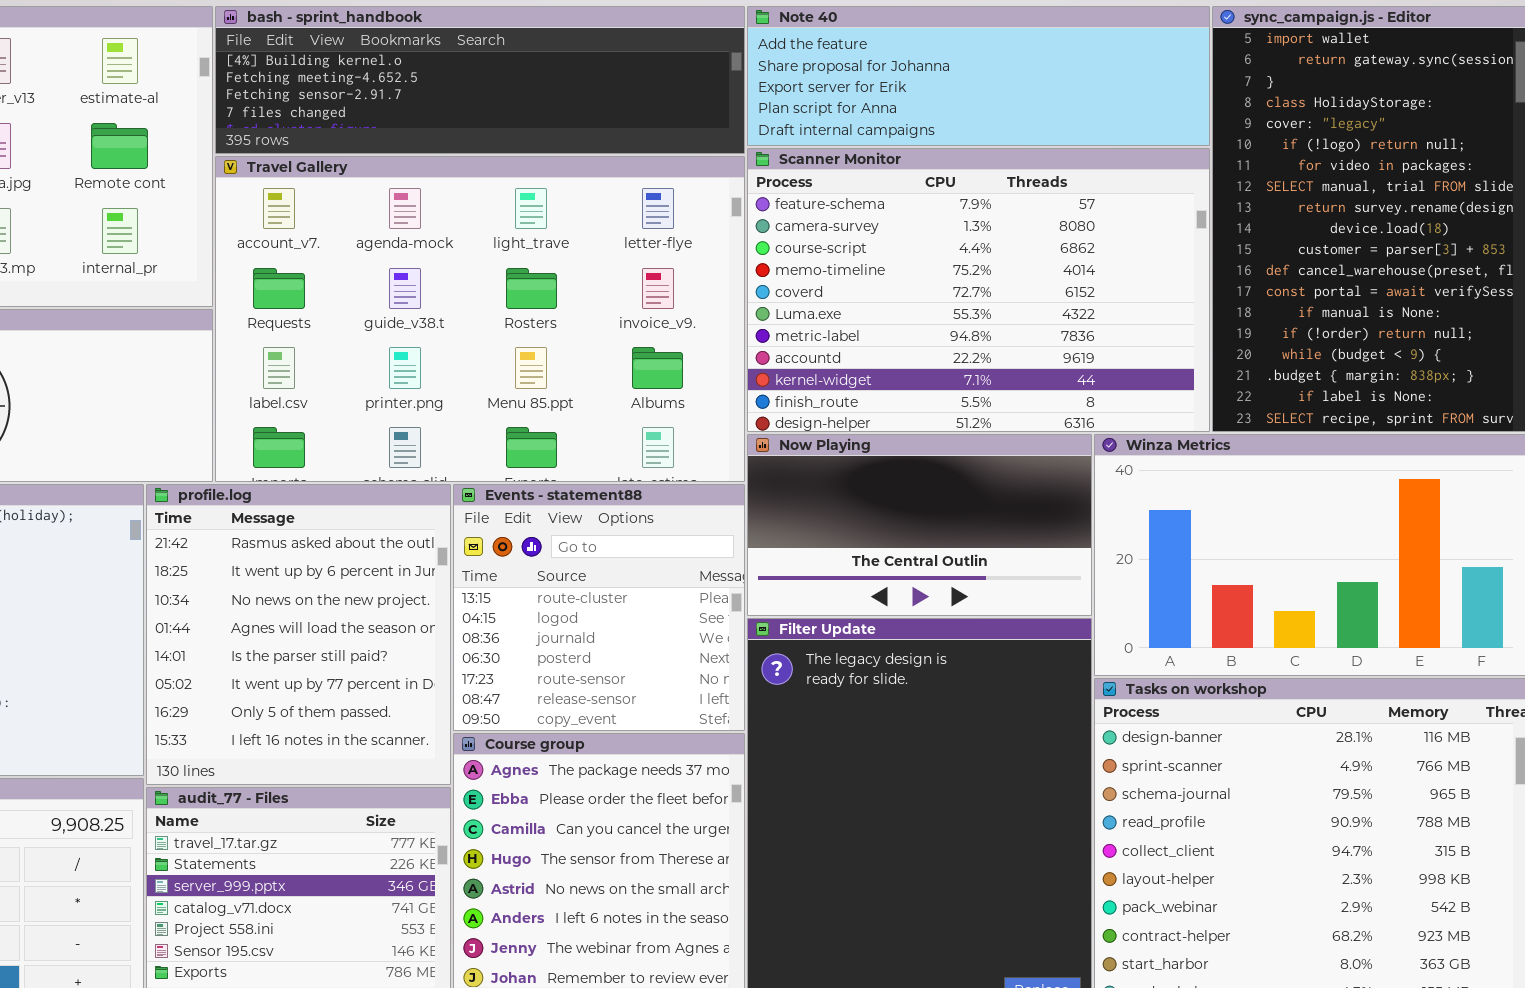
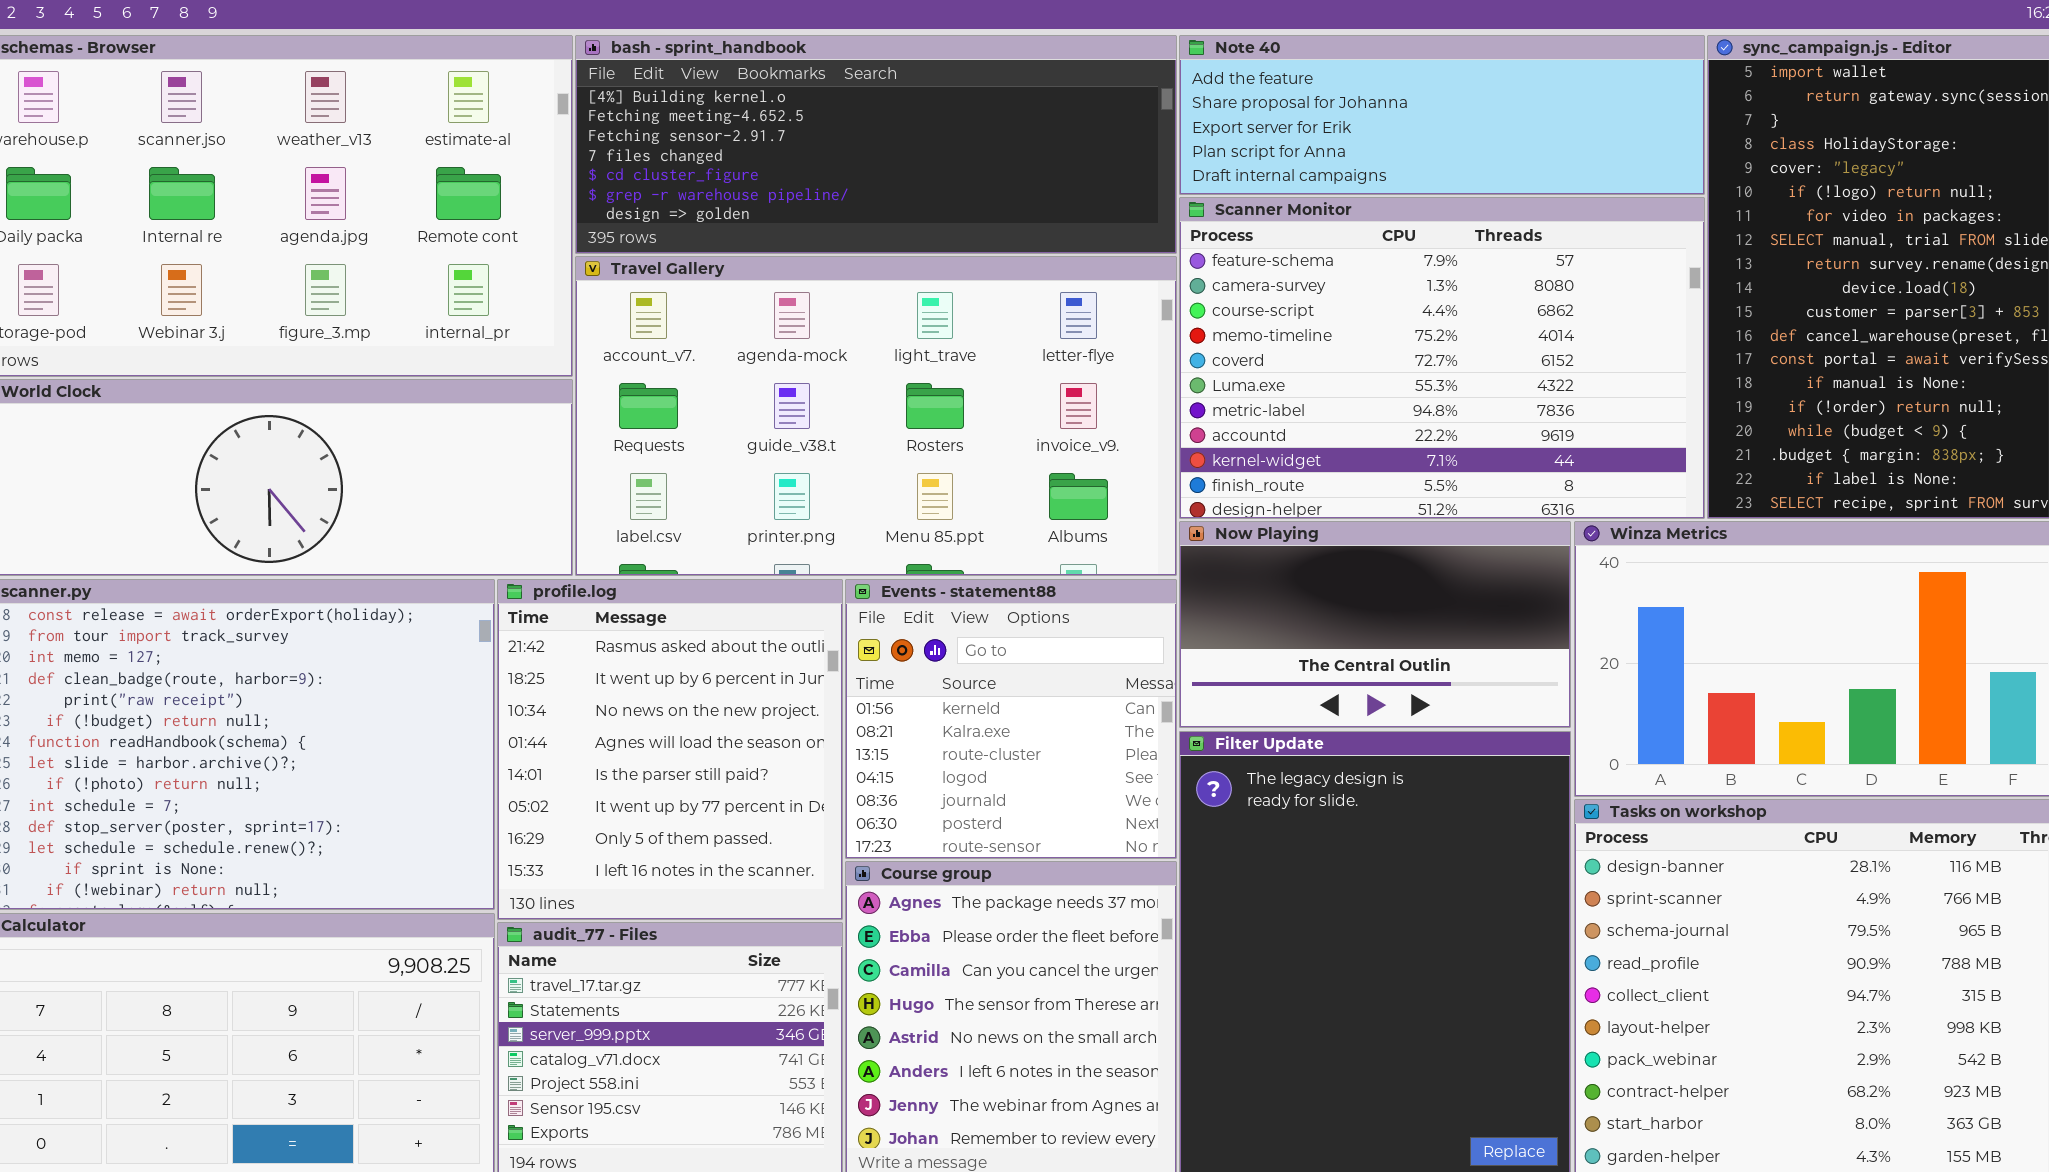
bash - sprint_handbook: [215,6,745,154] -> [575,35,1177,254], resized
Travel Gallery: [215,156,745,482] -> [575,256,1177,576], resized
Events - statement88: [453,484,745,731] -> [845,579,1177,859], scrolled up 2 rows

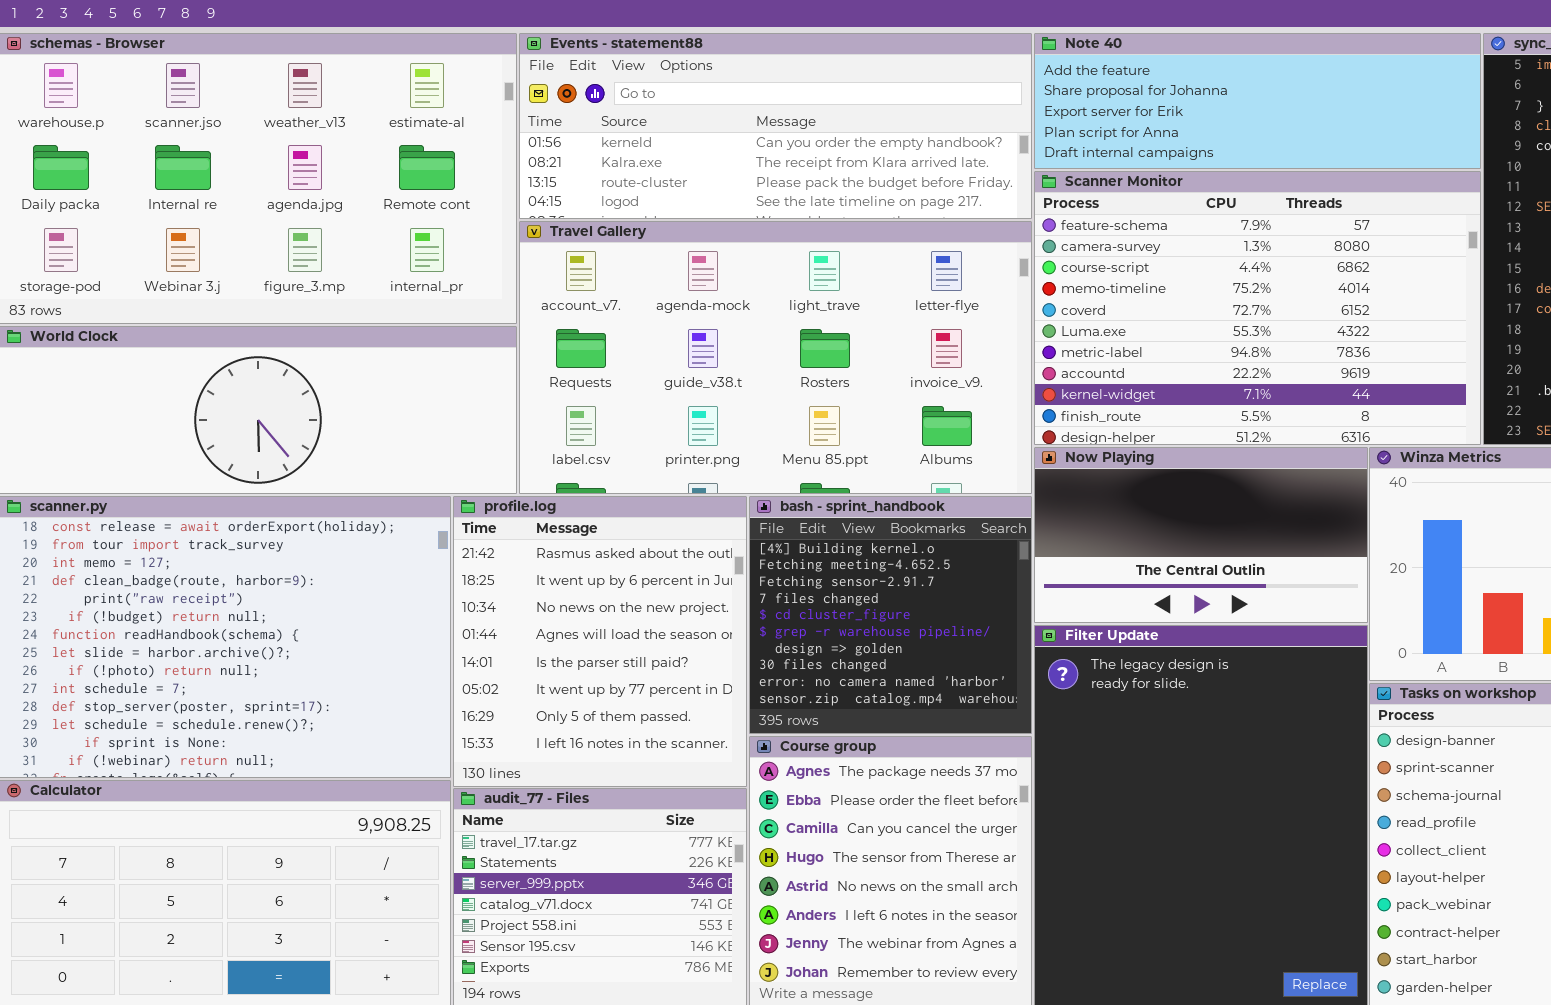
bash - sprint_handbook: [575,35,1177,254] -> [749,496,1032,734], moved, resized
Events - statement88: [845,579,1177,859] -> [519,33,1032,219], moved, resized

